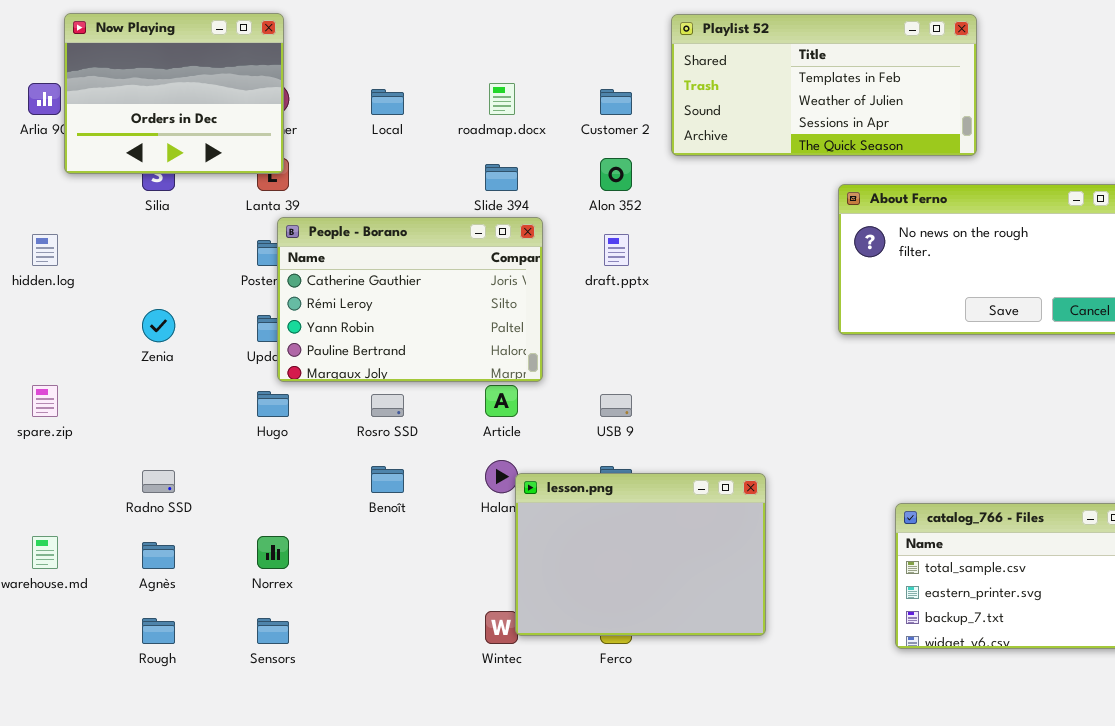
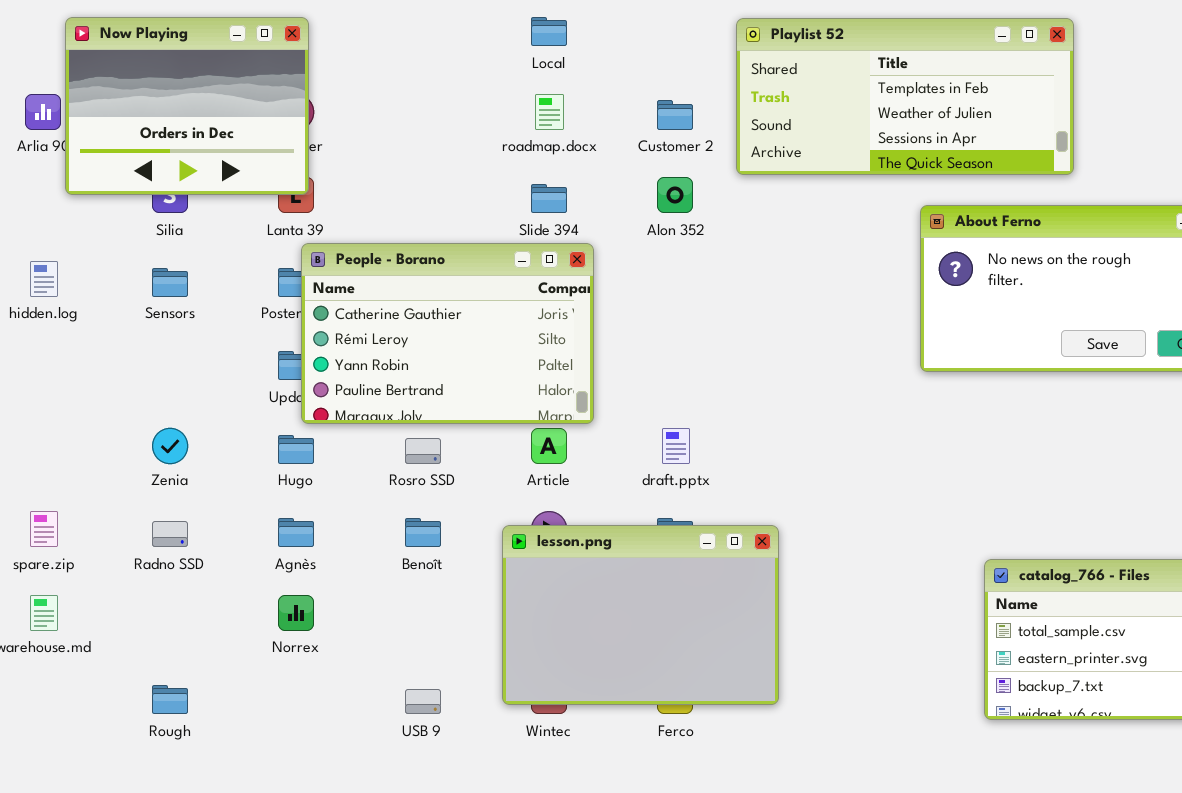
Local: [371,89,404,115] -> [531,17,567,46], moved
draft.pptx: [604,234,629,266] -> [662,428,690,464], moved
Zenia: [142,309,175,342] -> [152,428,188,464], moved
spare.zip: [32,385,58,417] -> [30,511,58,547], moved
USB 9: [600,394,632,417] -> [405,689,441,714], moved
lesson.png: [515,473,766,636] -> [502,525,779,705], moved
Agnès: [142,542,175,569] -> [278,518,314,547], moved
Sensors: [257,618,289,644] -> [152,268,188,297], moved

